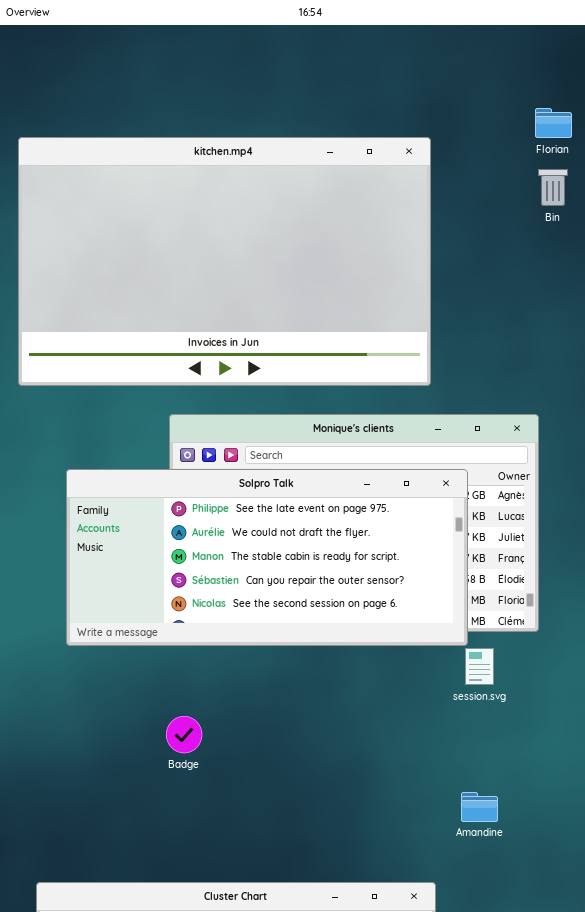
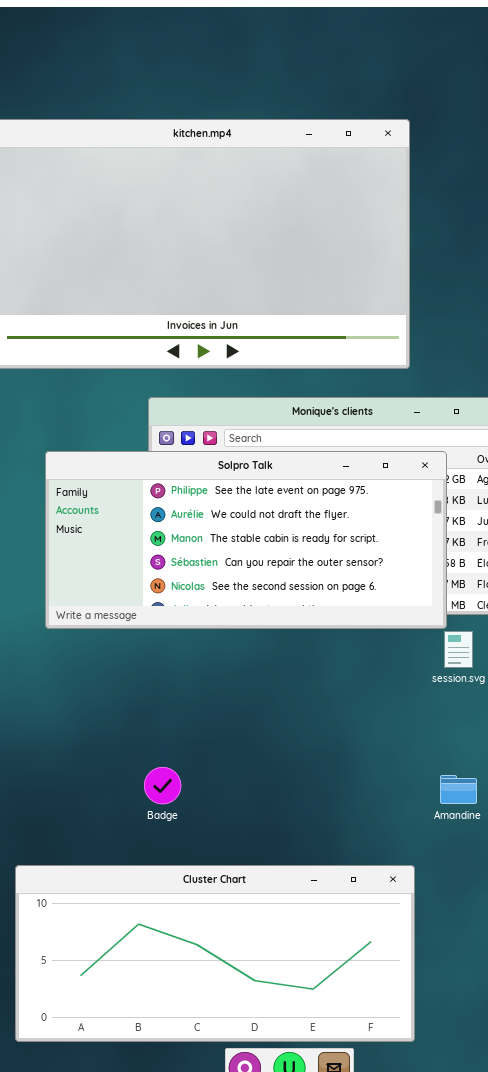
Badge: [166,716,202,753] -> [144,767,181,804], moved

